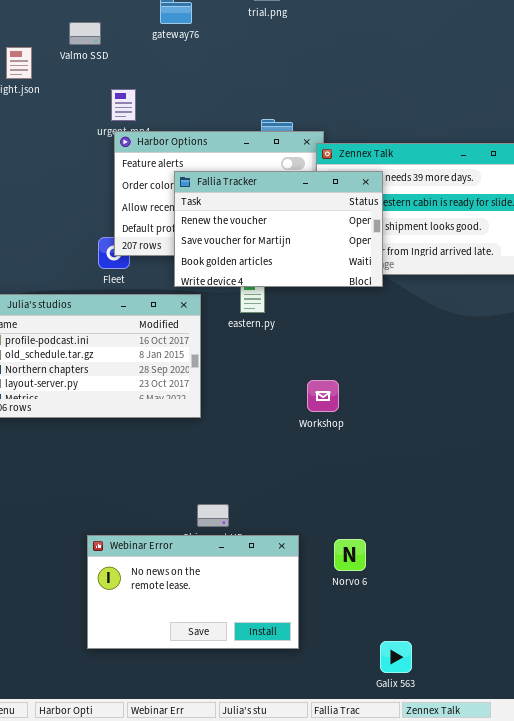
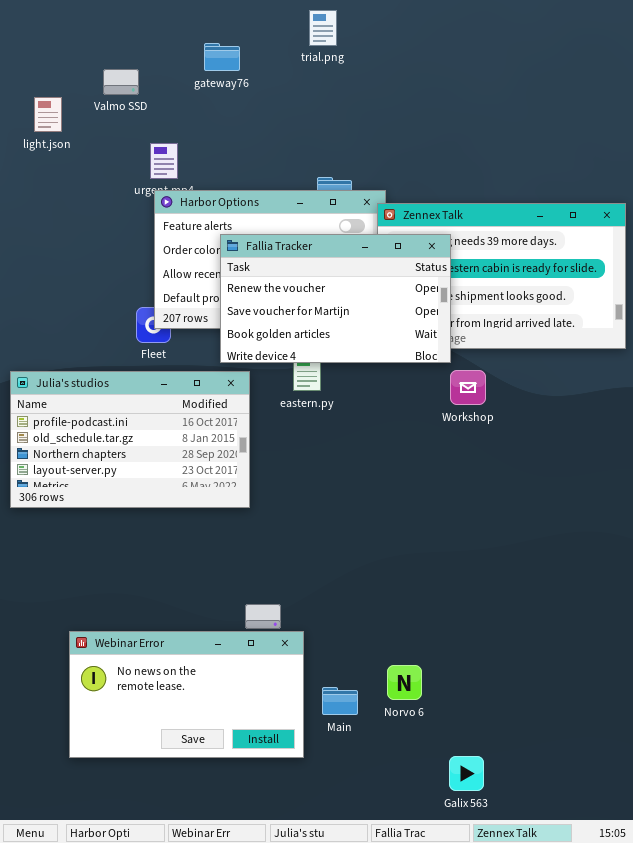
Workshop: [307,380,339,412] -> [450,370,486,405], moved
Webinar Error: [87,535,299,649] -> [69,631,304,758], moved
Norvo 6: [334,539,366,571] -> [387,665,422,700], moved

